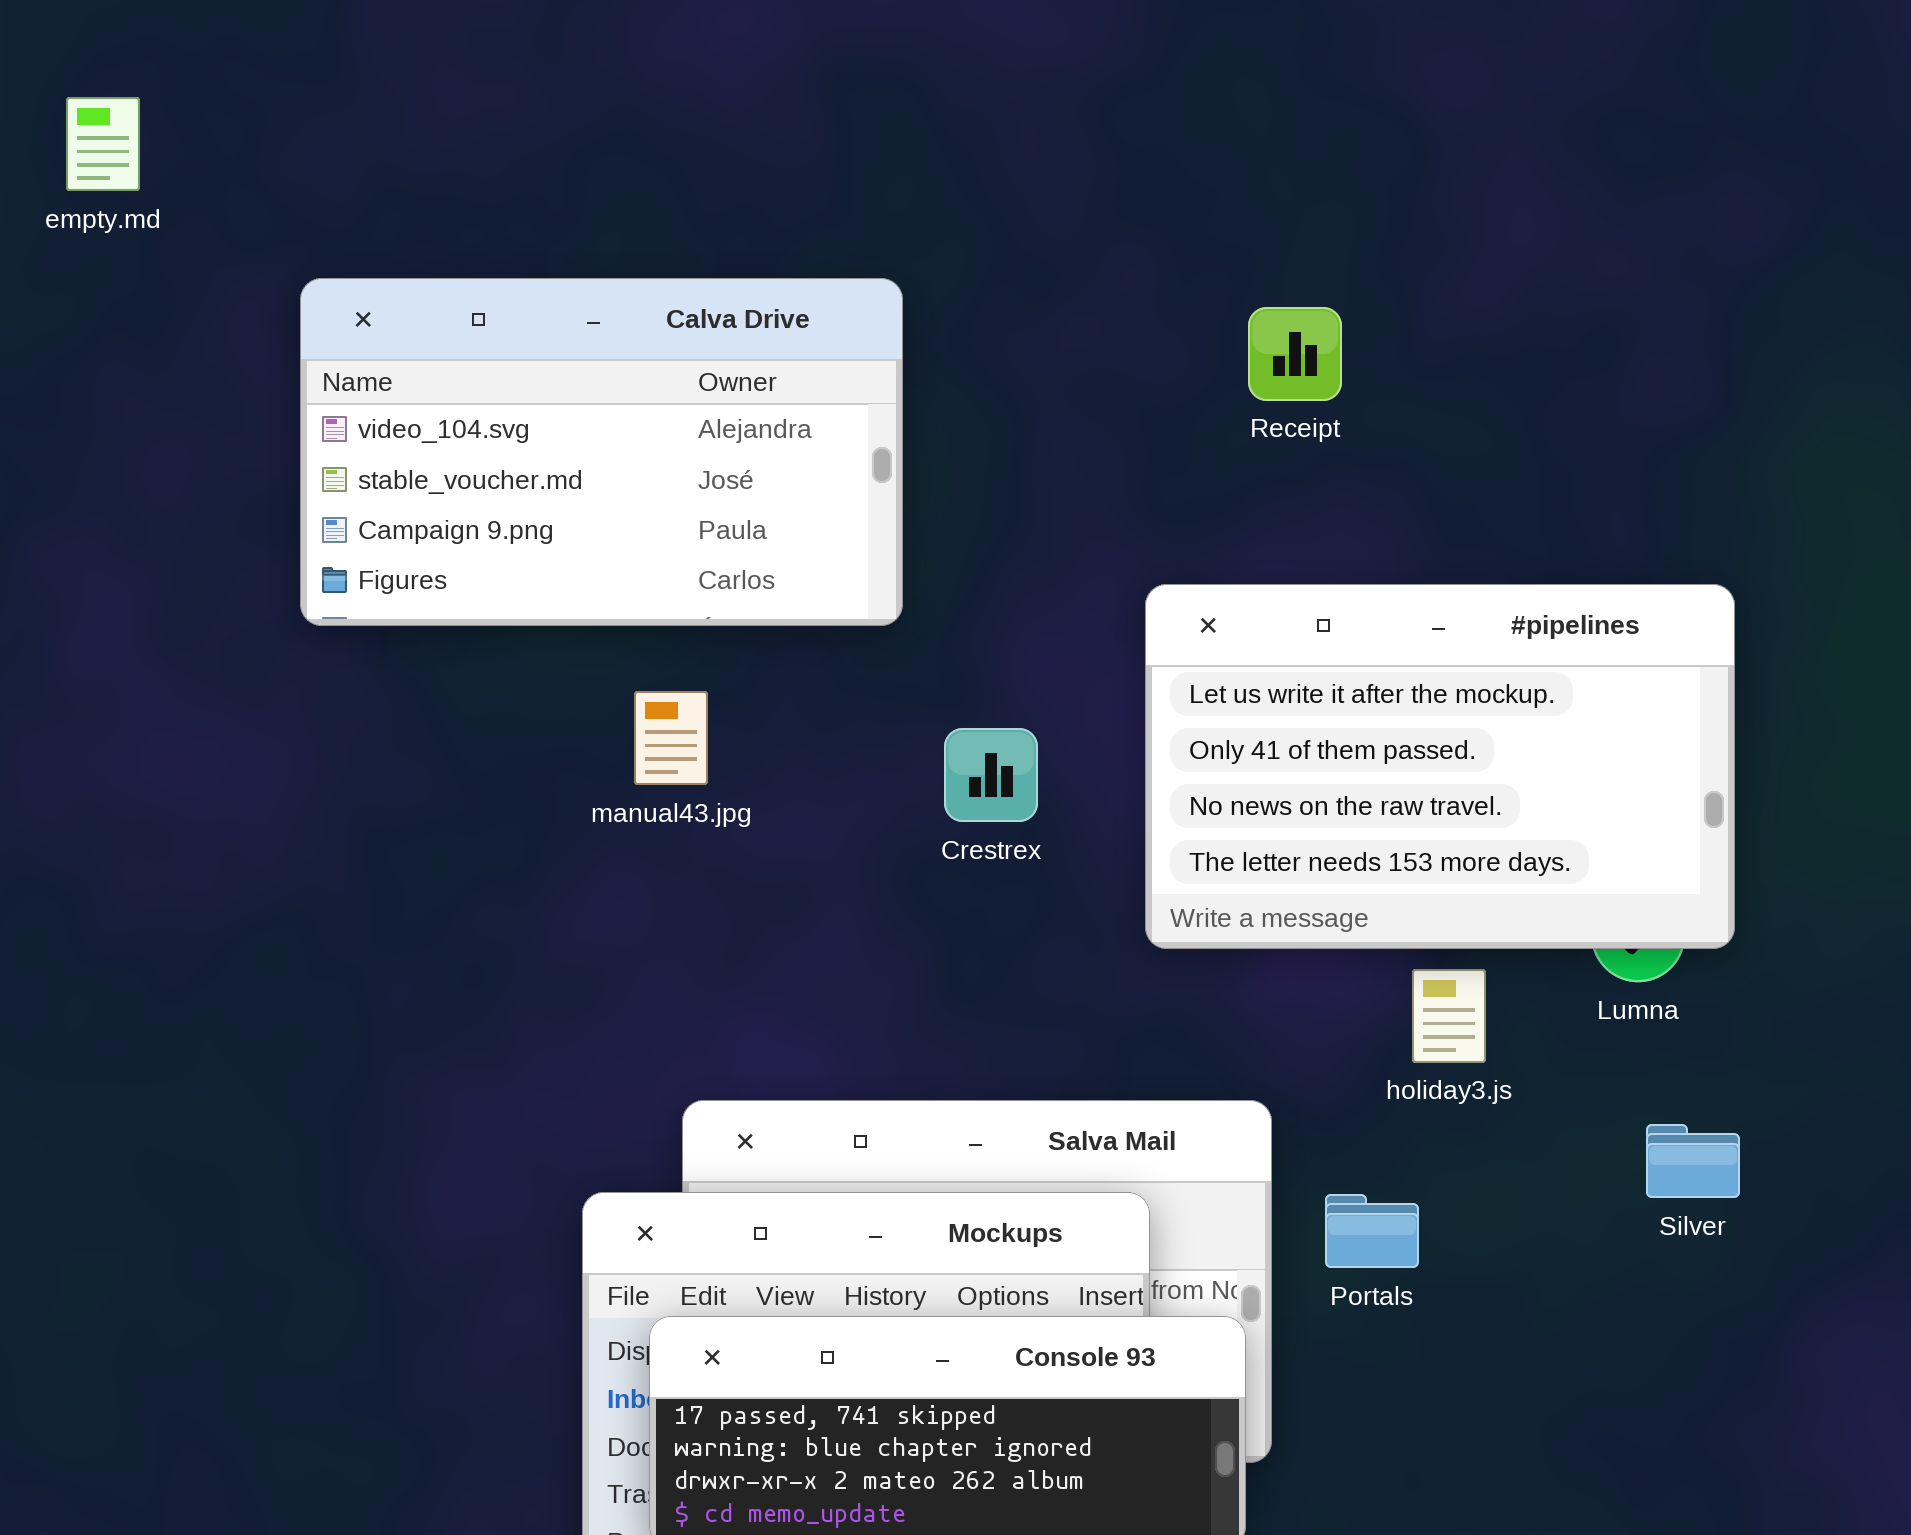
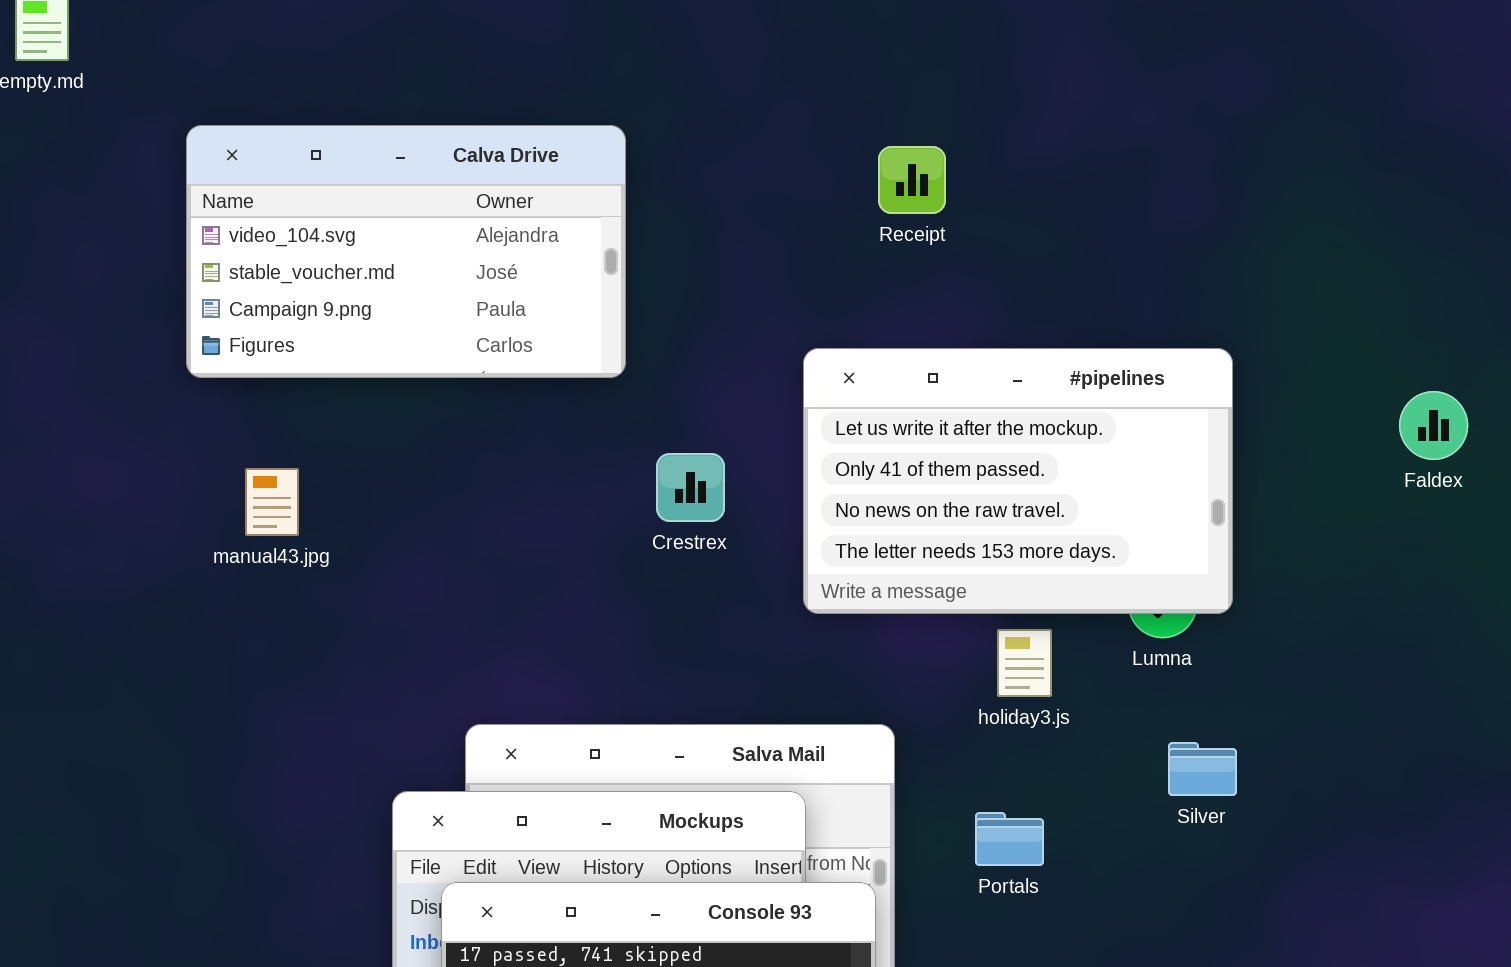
manual43.jpg: [634,691,708,785] -> [245,468,299,536], moved
Portals: [1325,1194,1419,1268] -> [975,812,1044,866], moved

